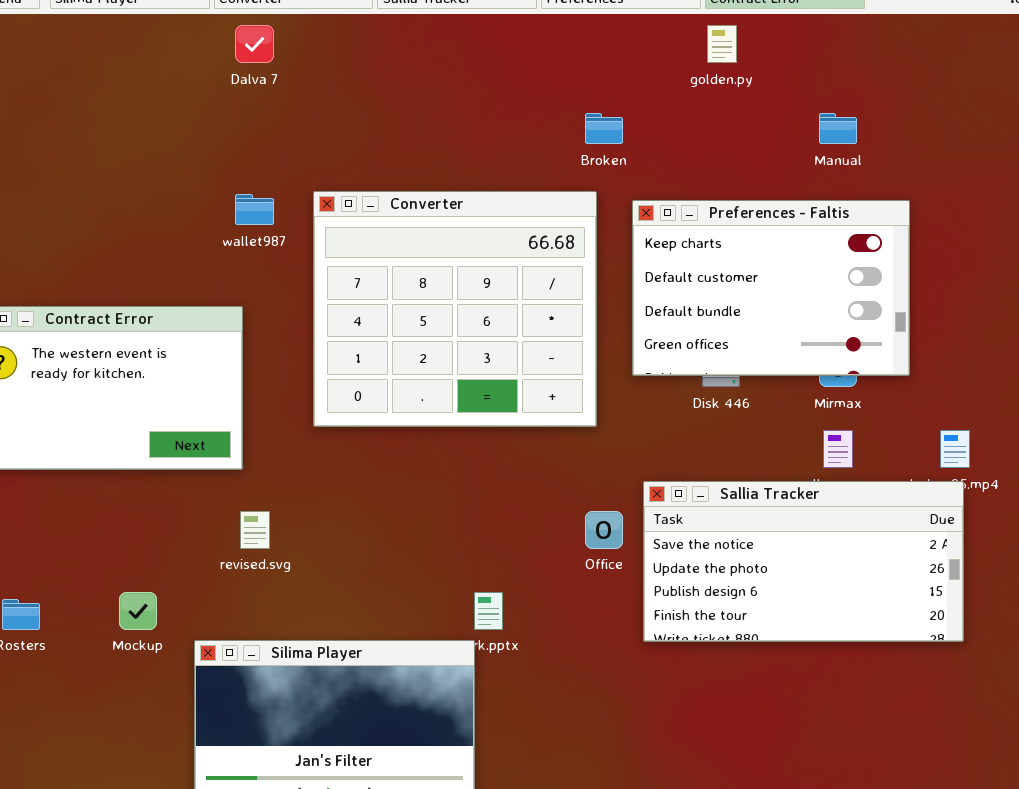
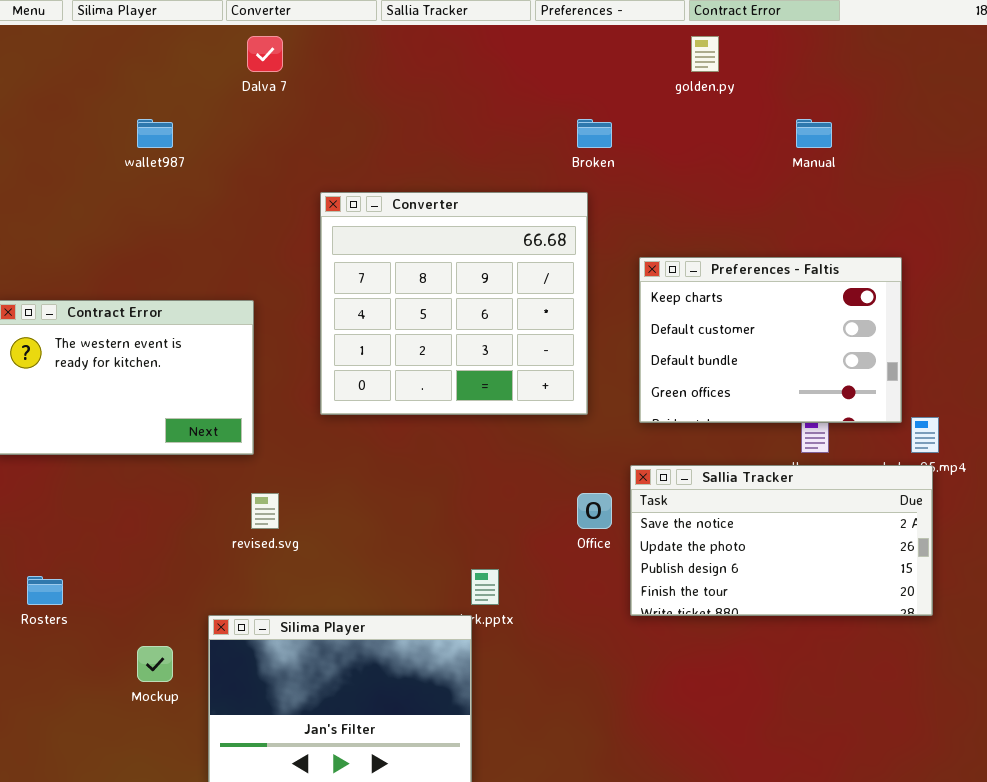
wallet987: [235,194,274,225] -> [137,119,173,148], moved
Preferences - Faltis: [632,200,910,376] -> [639,257,902,423], moved
Mockup: [119,592,157,630] -> [137,646,173,682], moved

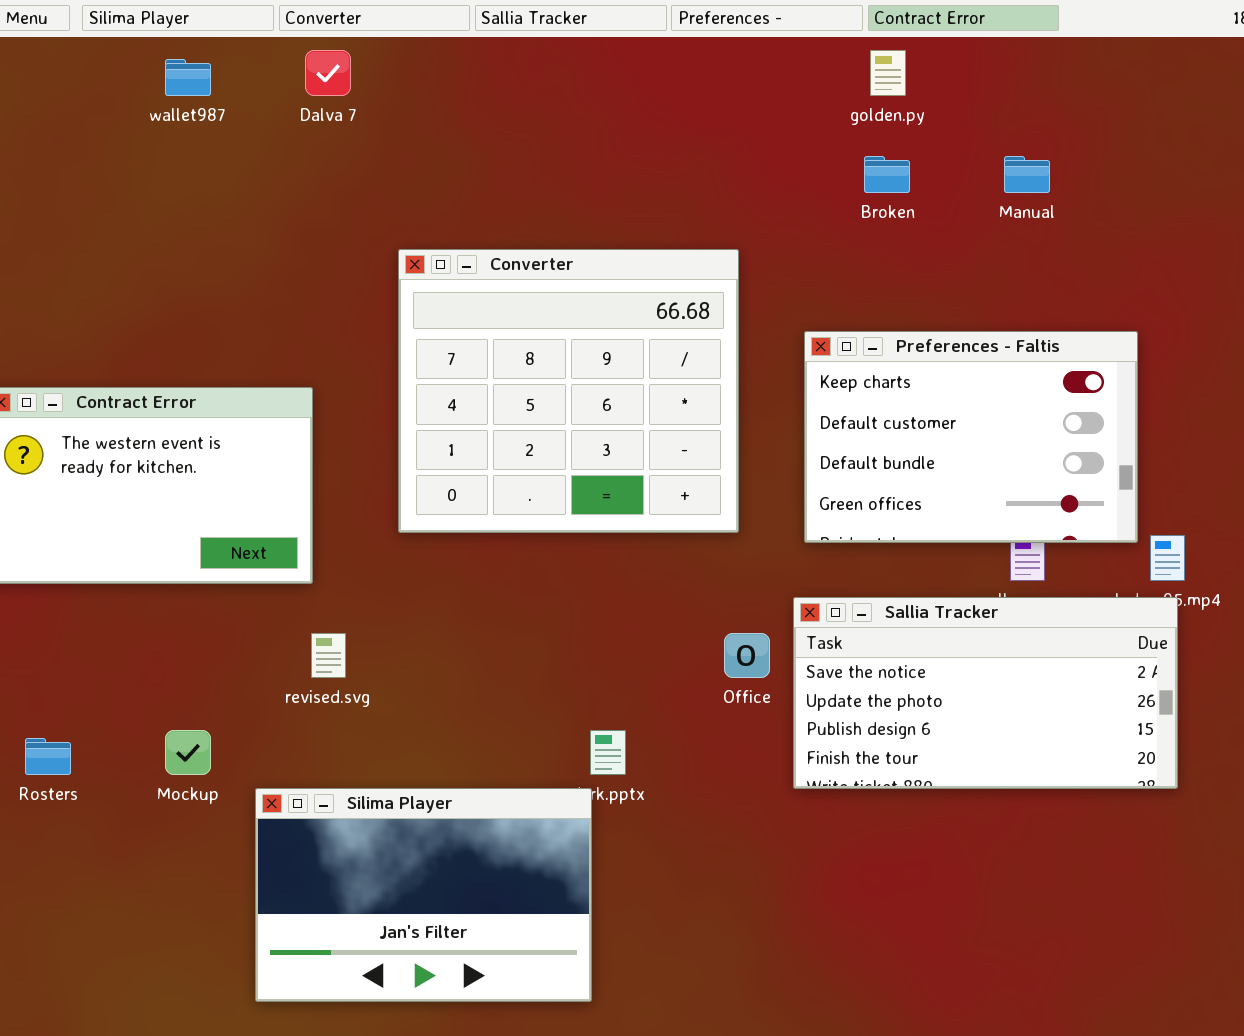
wallet987: [137,119,173,148] -> [165,59,211,96], moved
Broken: [577,119,612,148] -> [864,156,910,193], moved
Mockup: [137,646,173,682] -> [165,730,211,775], moved

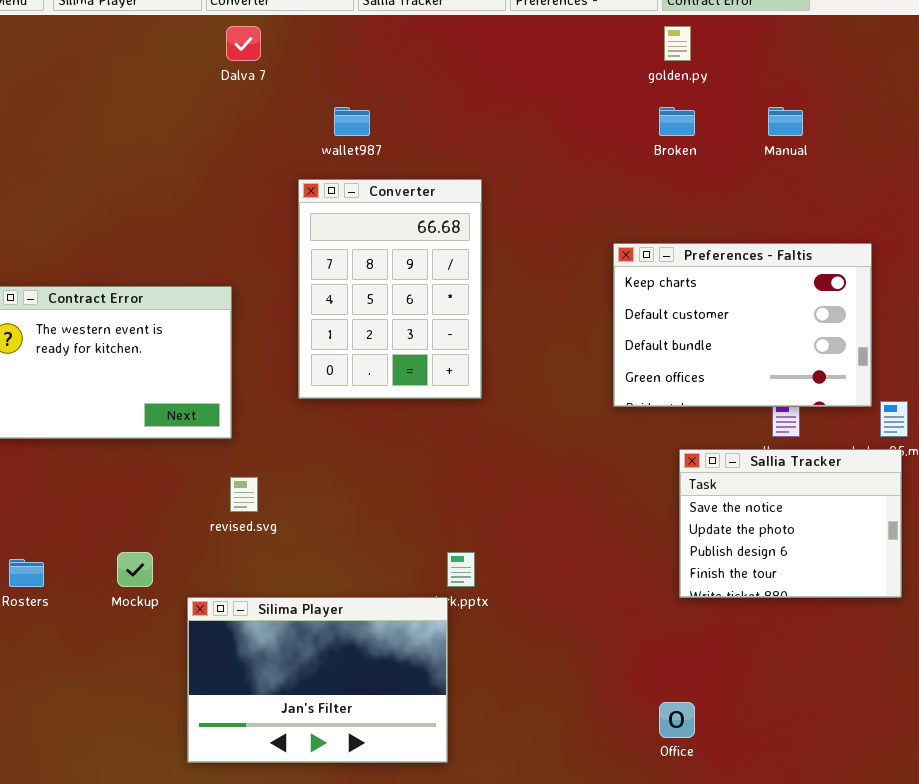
wallet987: [165,59,211,96] -> [334,107,370,136], moved
Converter: [398,249,739,533] -> [298,179,482,399], resized
Sallia Tracker: [793,597,1178,789] -> [679,449,902,598], resized
Office: [724,633,770,678] -> [659,702,695,738], moved

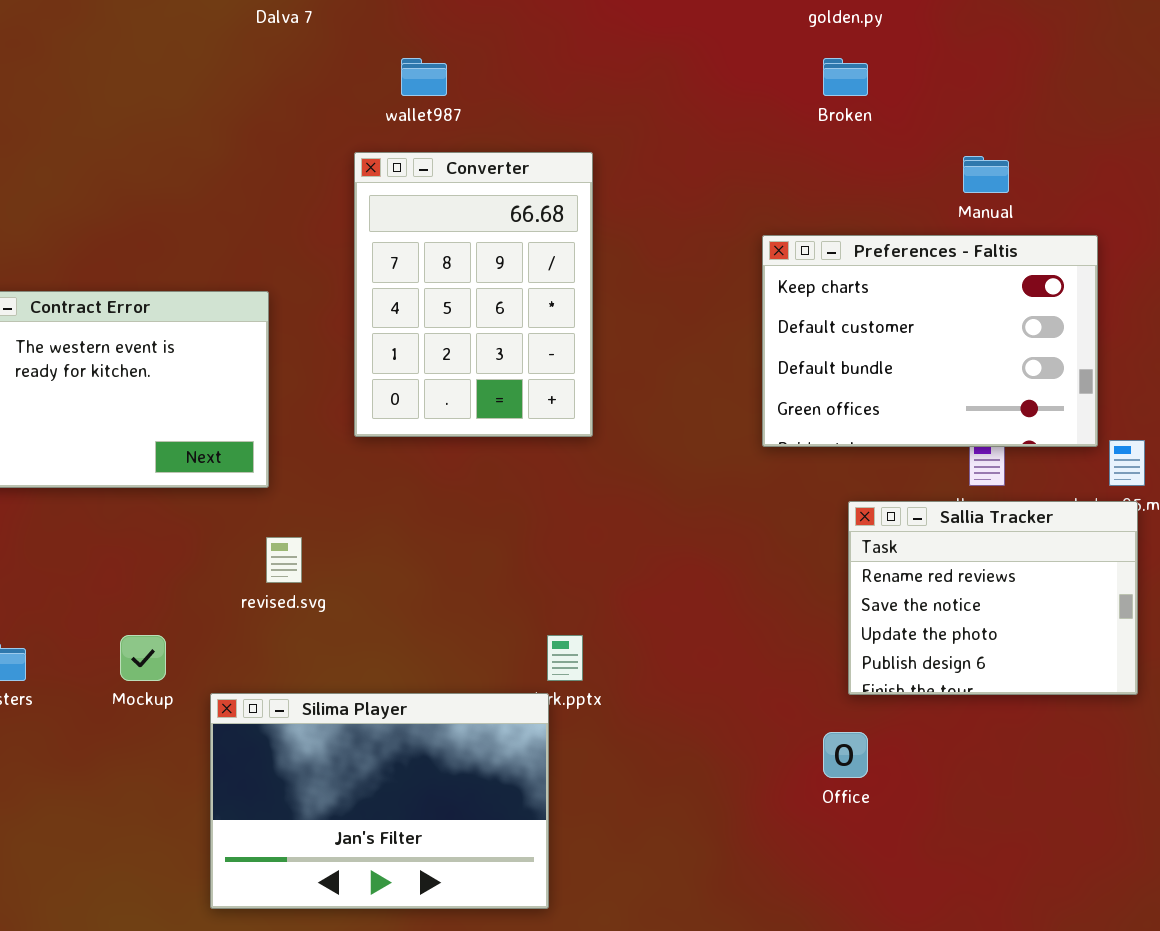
Manual: [768,107,803,136] -> [963,156,1009,193], moved
Sallia Tracker: [679,449,902,598] -> [848,501,1138,695], scrolled up 1 row
Office: [659,702,695,738] -> [823,732,868,778], moved

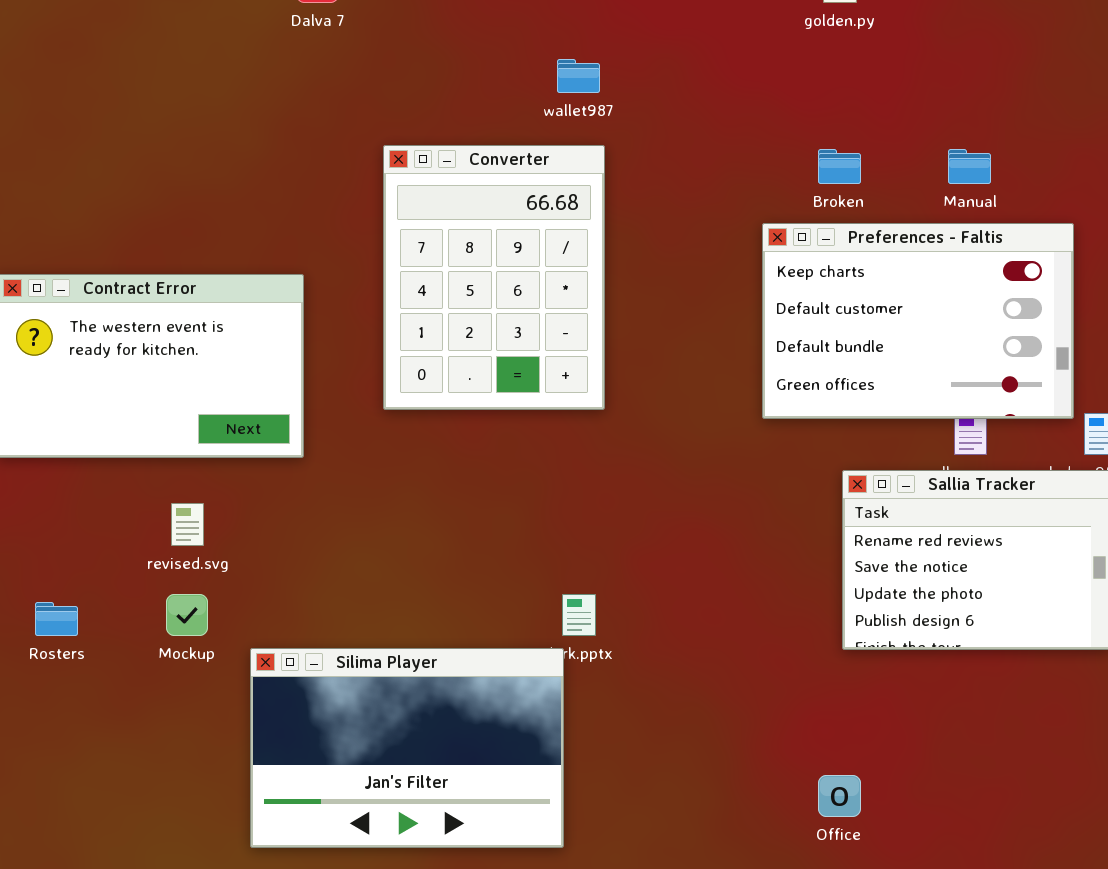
wallet987: [401,58,447,96] -> [557,59,600,93], moved
Broken: [823,58,868,96] -> [818,149,861,184], moved
revised.svg: [266,537,302,583] -> [171,503,204,546], moved
Office: [823,732,868,778] -> [818,775,861,817], moved

